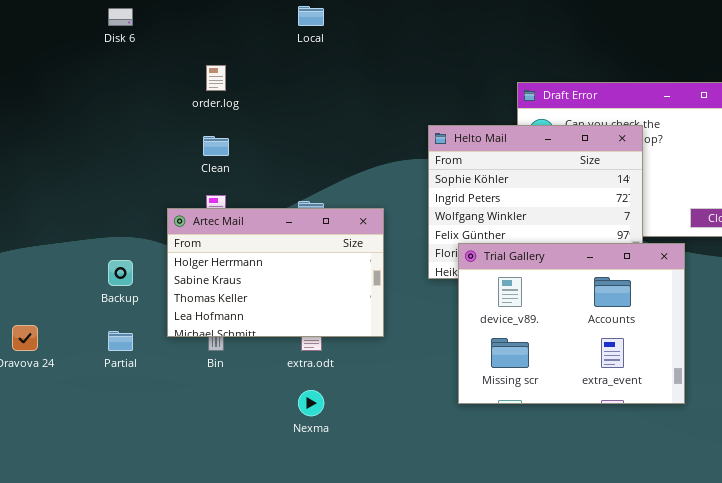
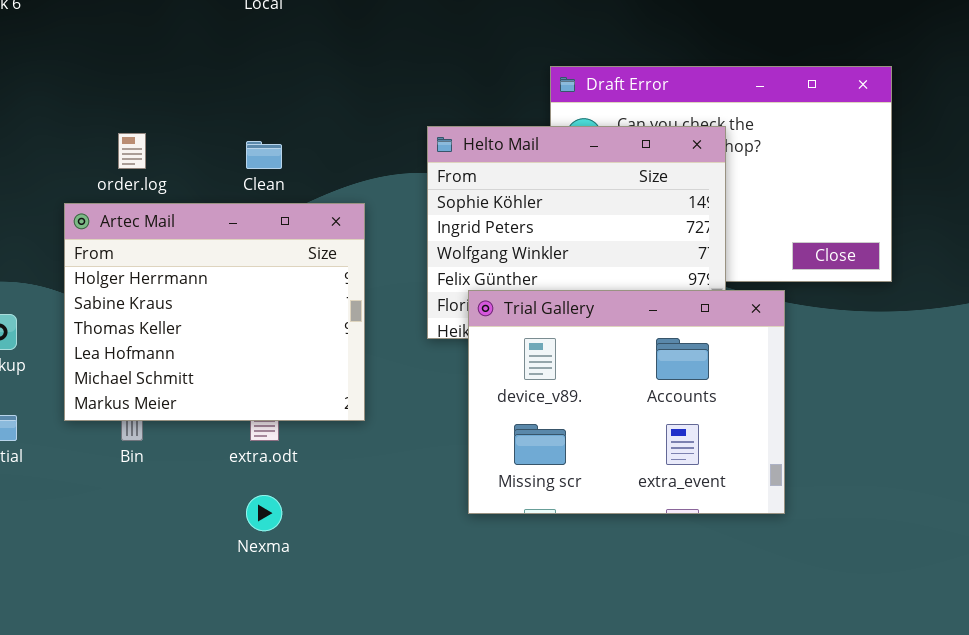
order.log: [206,65,226,91] -> [118,133,146,169], moved
Clean: [203,136,229,156] -> [246,141,282,169], moved
Artec Mail: [167,208,384,337] -> [64,203,365,421], resized

